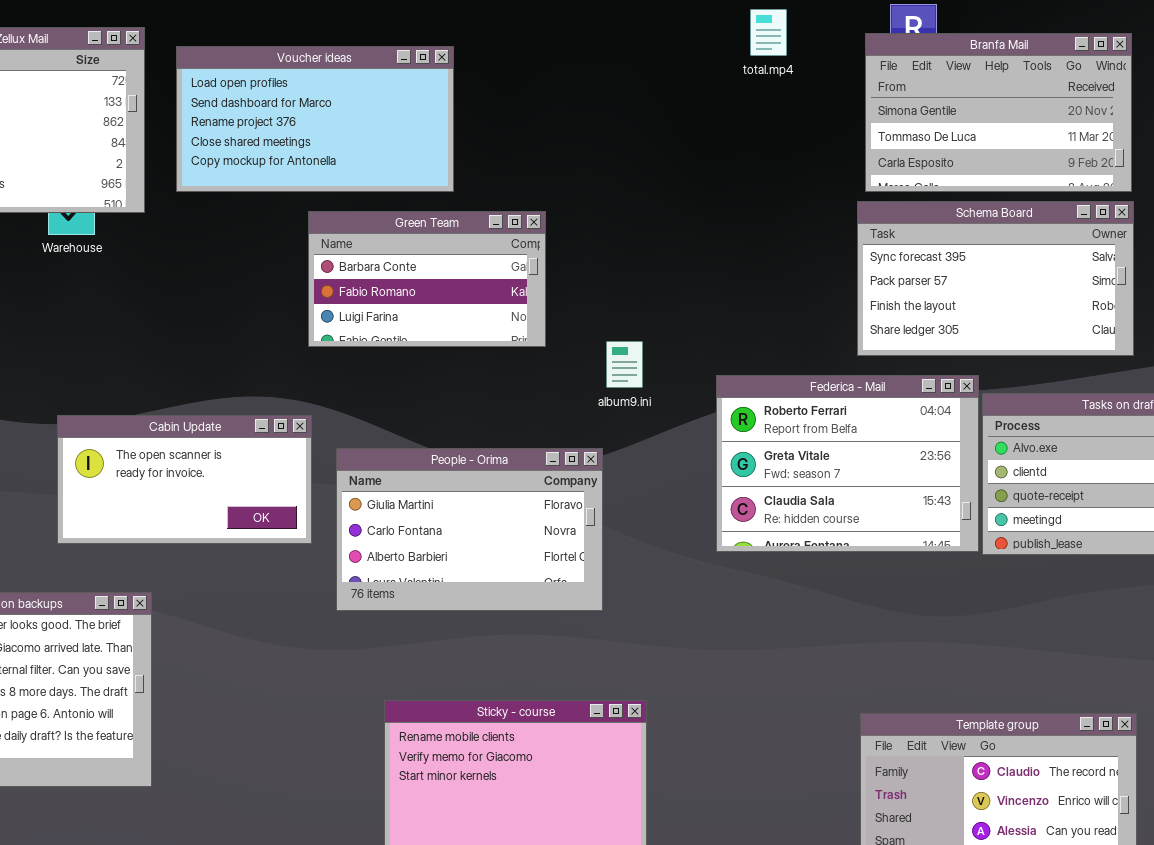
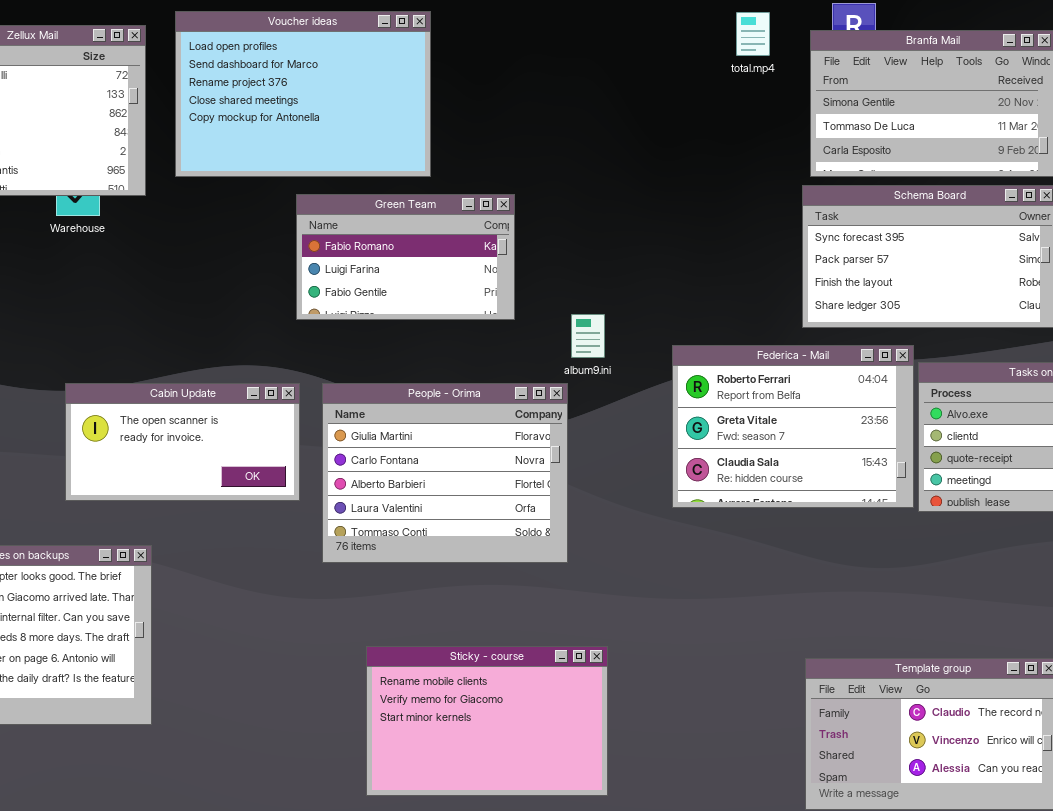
total.mp4: [750,9,787,56] -> [736,12,770,56], moved
Voucher ideas: [176,46,454,192] -> [175,11,431,177], resized
Green Team: [308,211,546,347] -> [296,194,515,320], scrolled down 1 row
People - Orima: [336,448,603,611] -> [322,383,568,563], resized

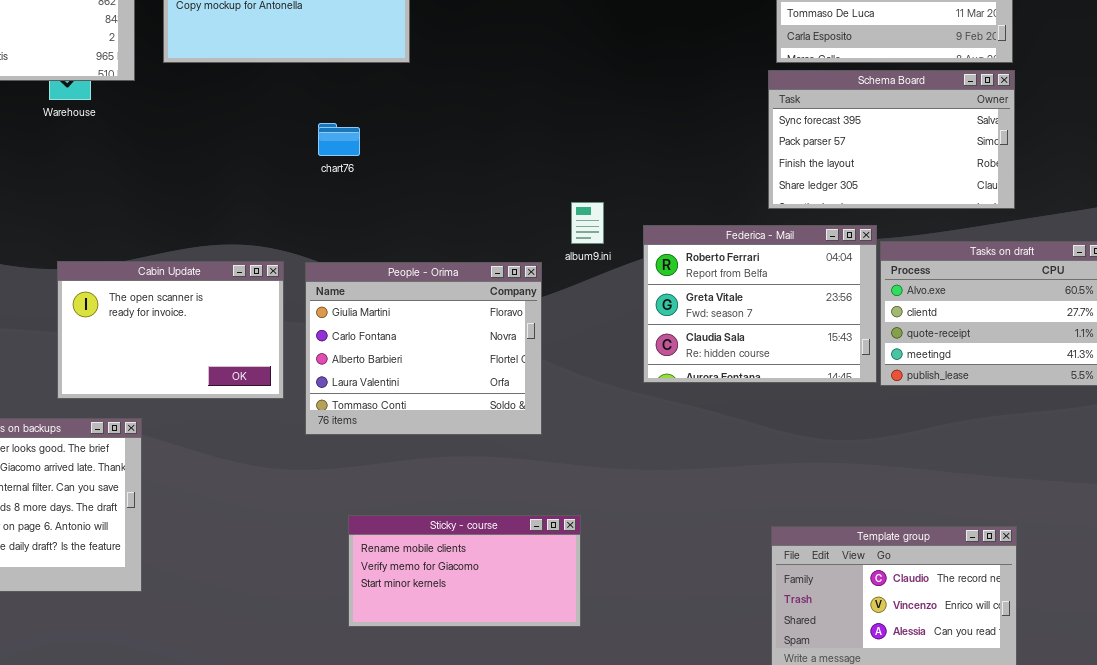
Green Team: [296,194,515,320] -> none, closed
album9.ini: [571,314,605,358] -> [571,202,604,244], moved
Cabin Update: [65,383,300,501] -> [57,261,284,399], resized
Sticky - course: [366,646,608,796] -> [348,515,581,627], resized

